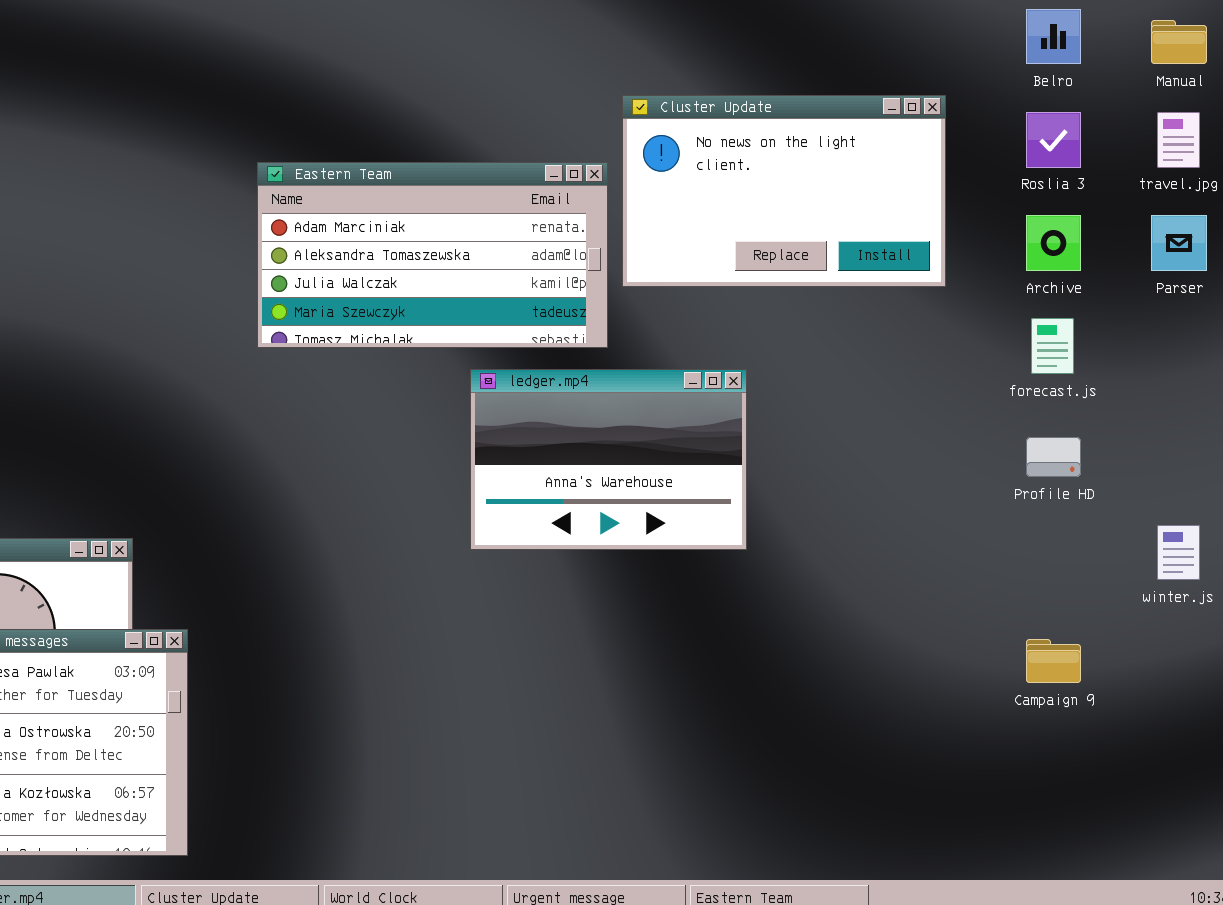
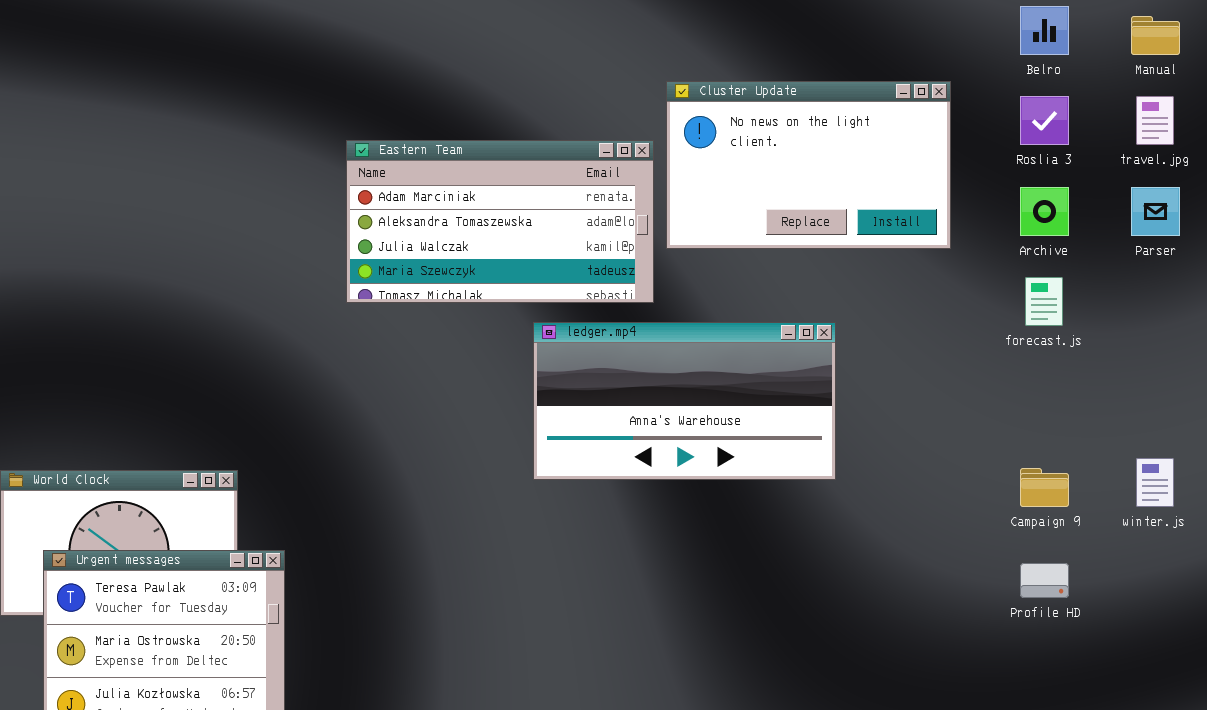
ledger.mp4: [470,369,747,550] -> [533,322,836,480], resized
Profile HD: [1026,437,1081,477] -> [1020,563,1069,598], moved
Campaign 9: [1026,639,1081,683] -> [1020,468,1069,507], moved

